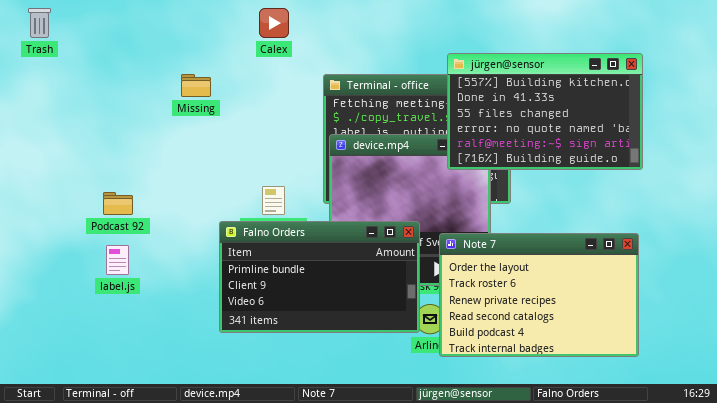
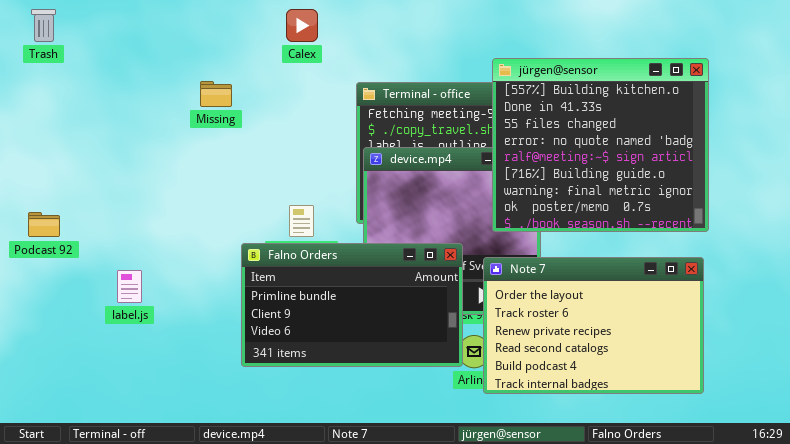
jürgen@sensor: [447,53,643,170] -> [492,58,709,232], resized
Podcast 92: [103,192,133,215] -> [28,212,60,237], moved

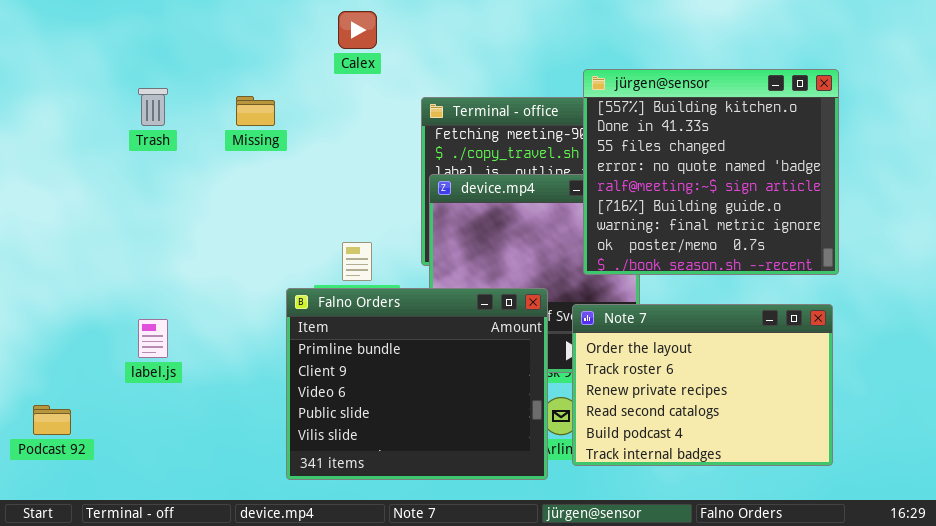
Trash: [31,9,56,42] -> [138,88,168,126], moved
Podcast 92: [28,212,60,237] -> [33,405,71,435], moved
Falno Orders: [241,243,463,367] -> [286,288,548,480], resized

